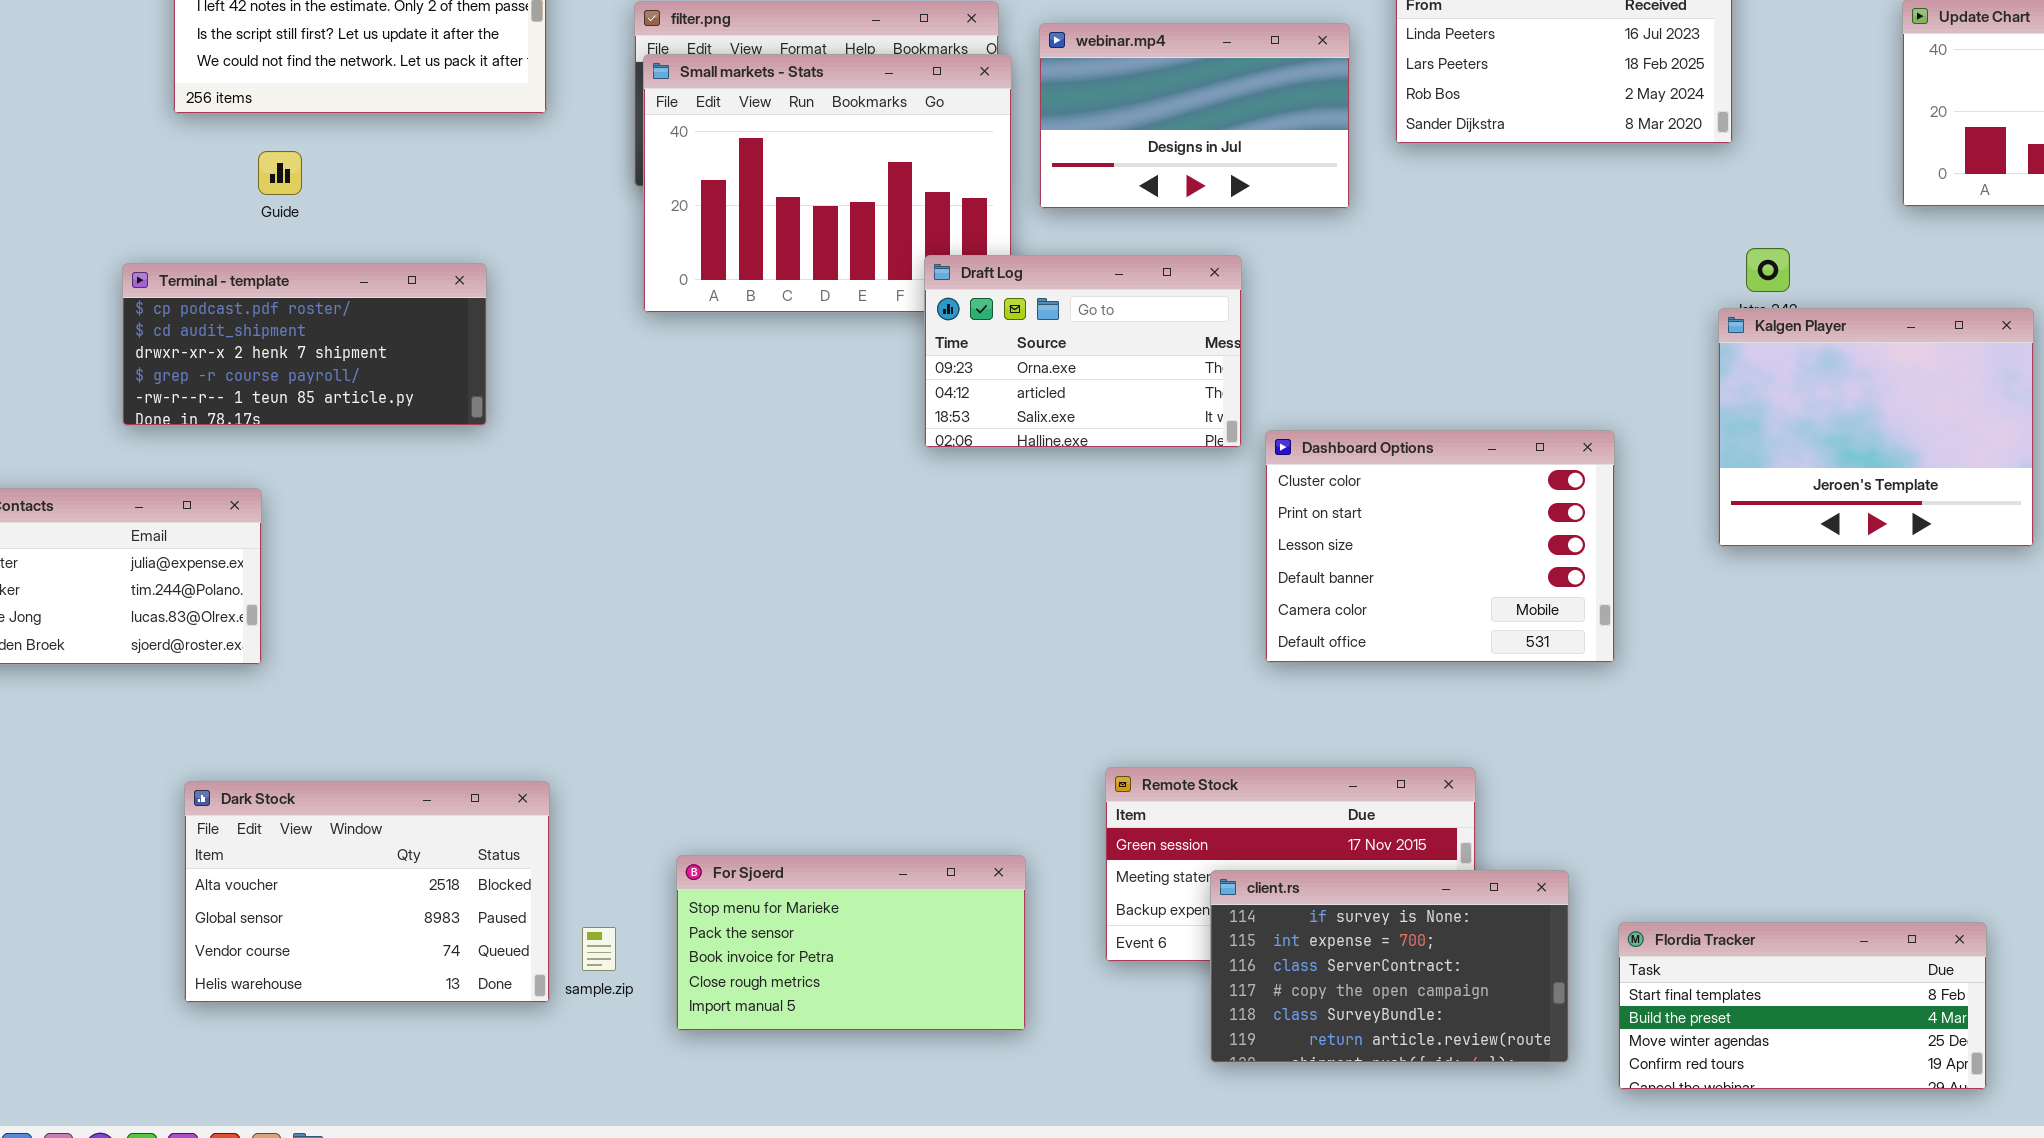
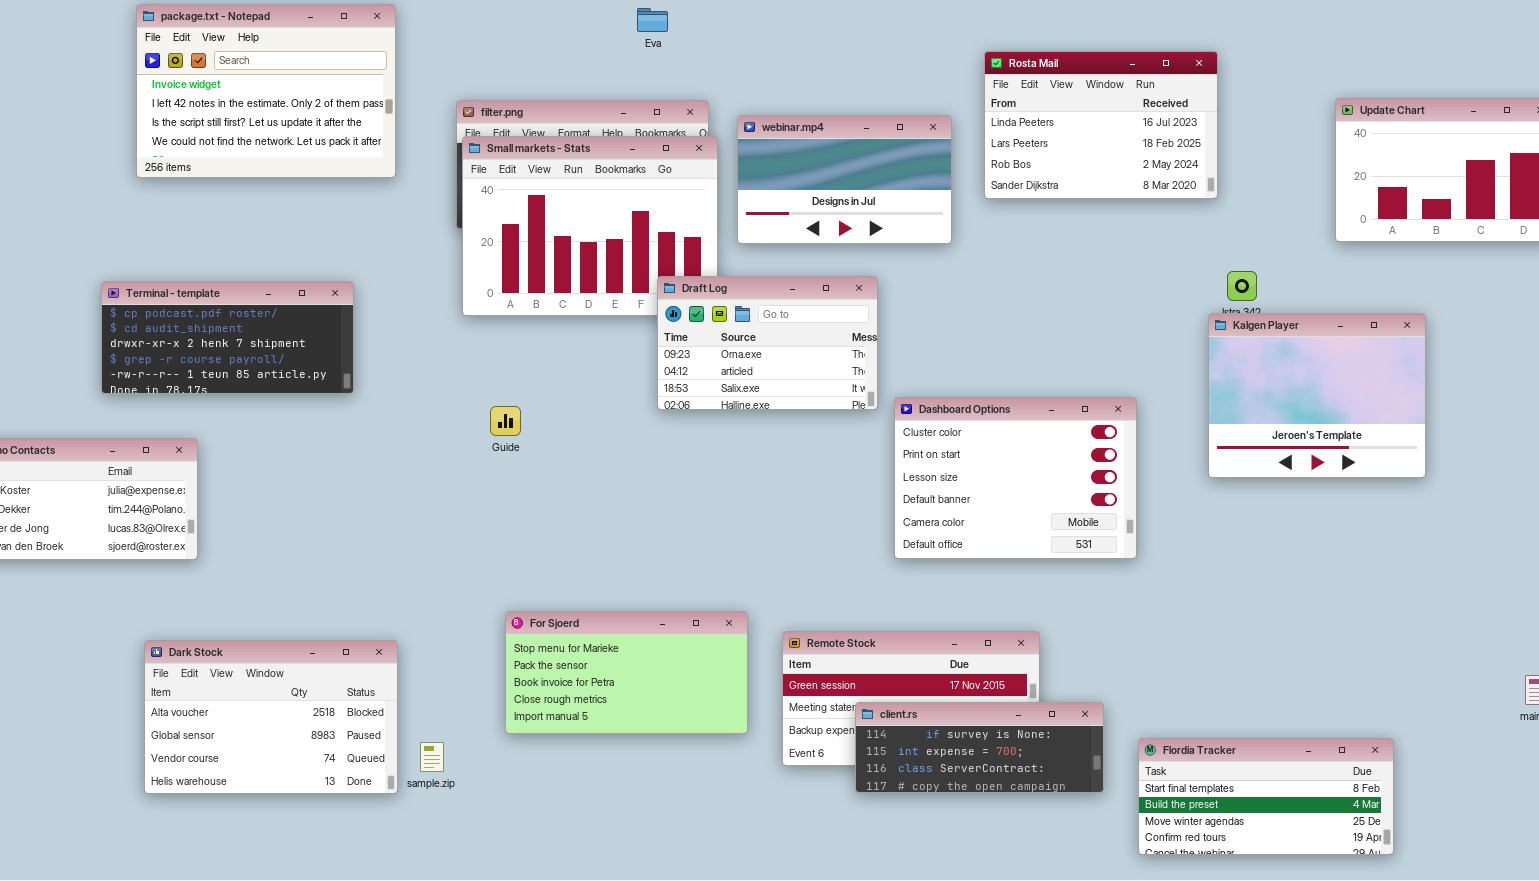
Guide: [258,151,302,195] -> [490,406,521,436], moved
For Sjoerd: [676,855,1026,1031] -> [505,611,748,734], moved
client.rs: [1210,870,1569,1063] -> [855,702,1104,793], resized

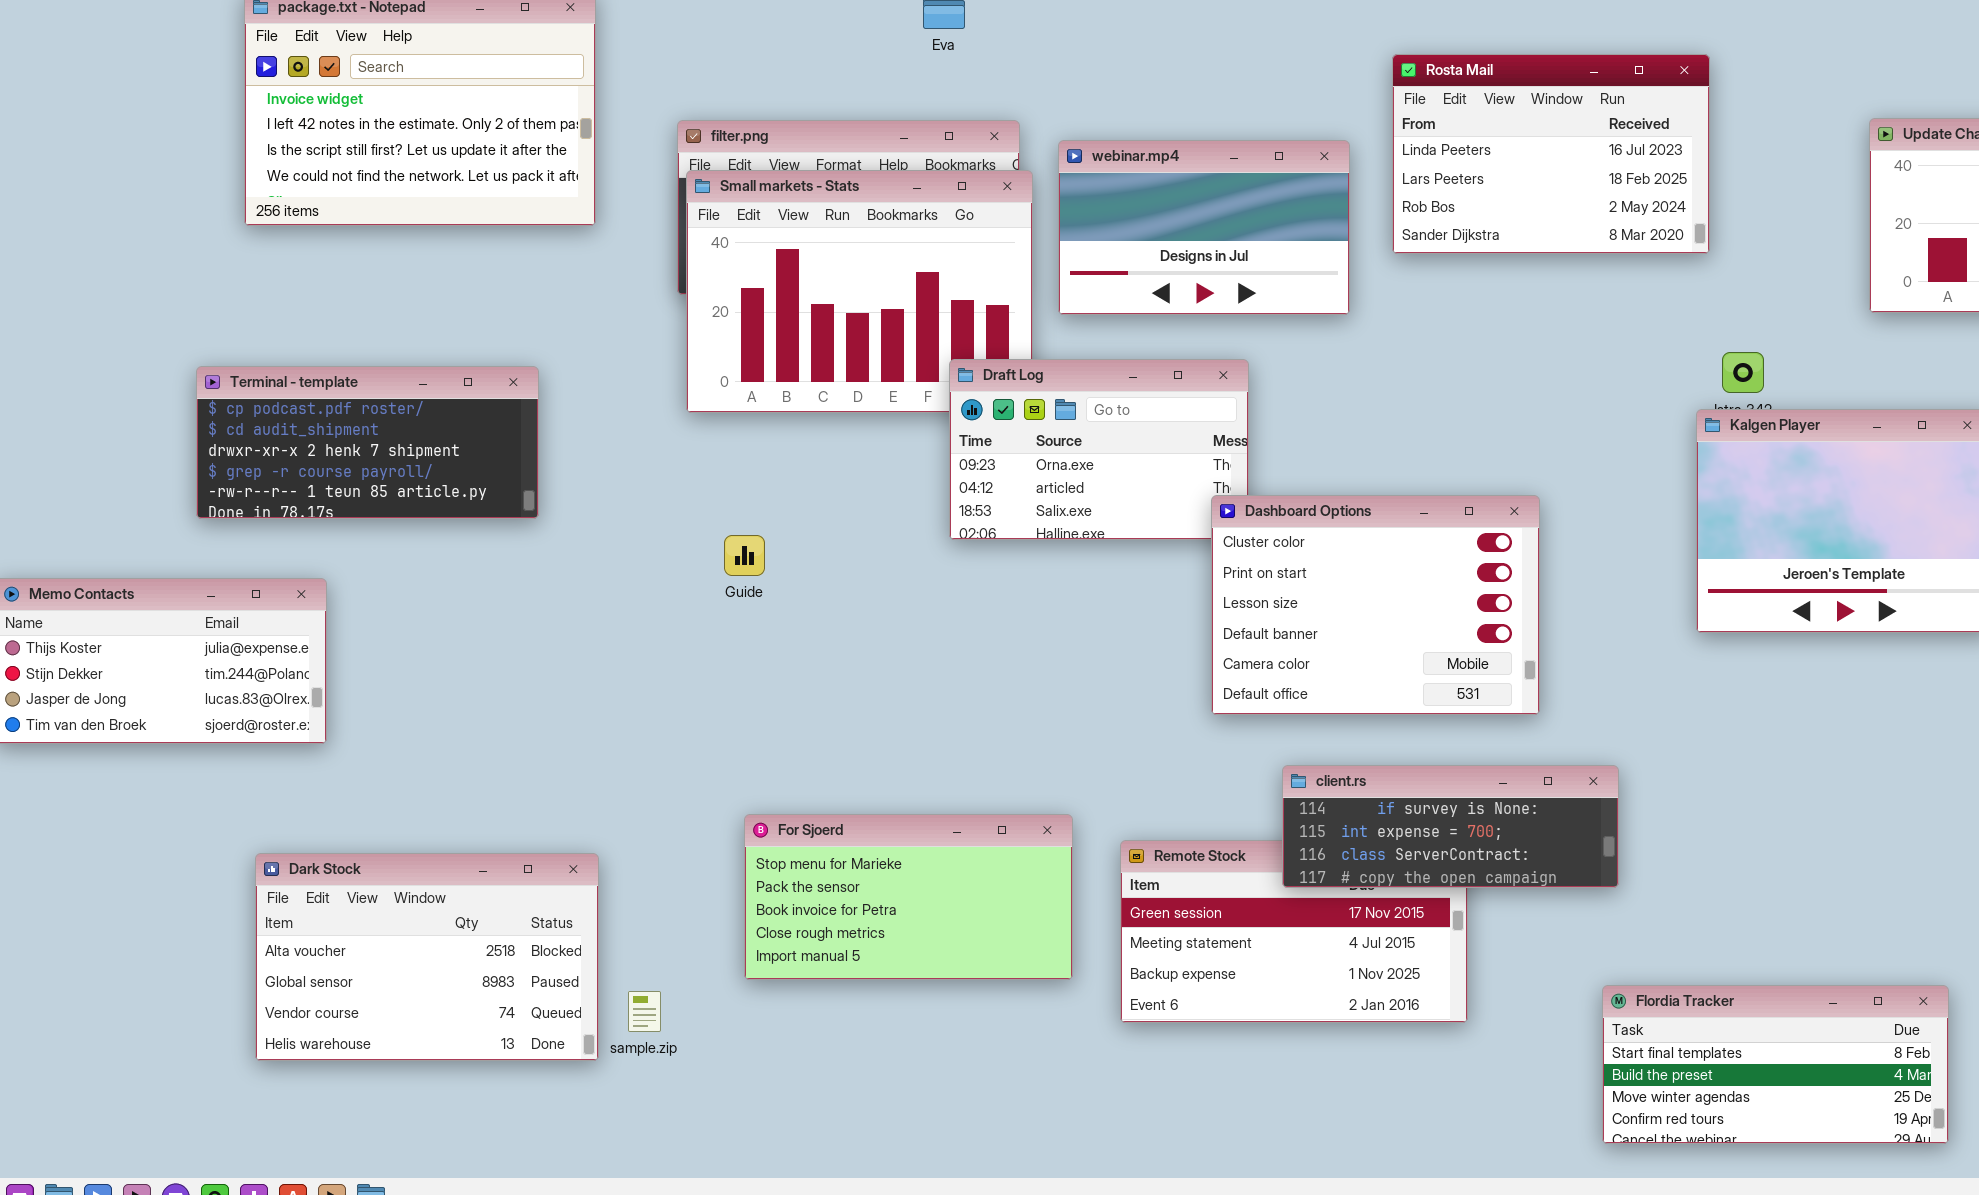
Dashboard Options: [894,397,1137,559] -> [1211,495,1540,715], moved
client.rs: [855,702,1104,793] -> [1282,765,1619,888], moved

